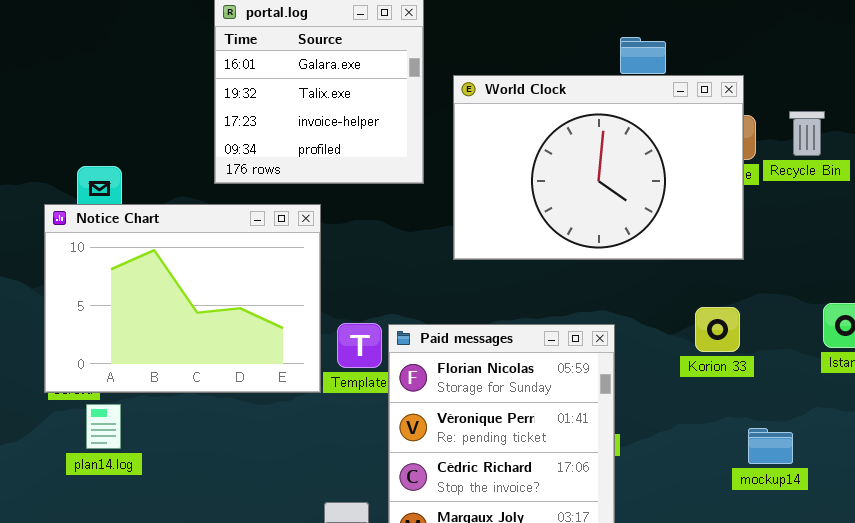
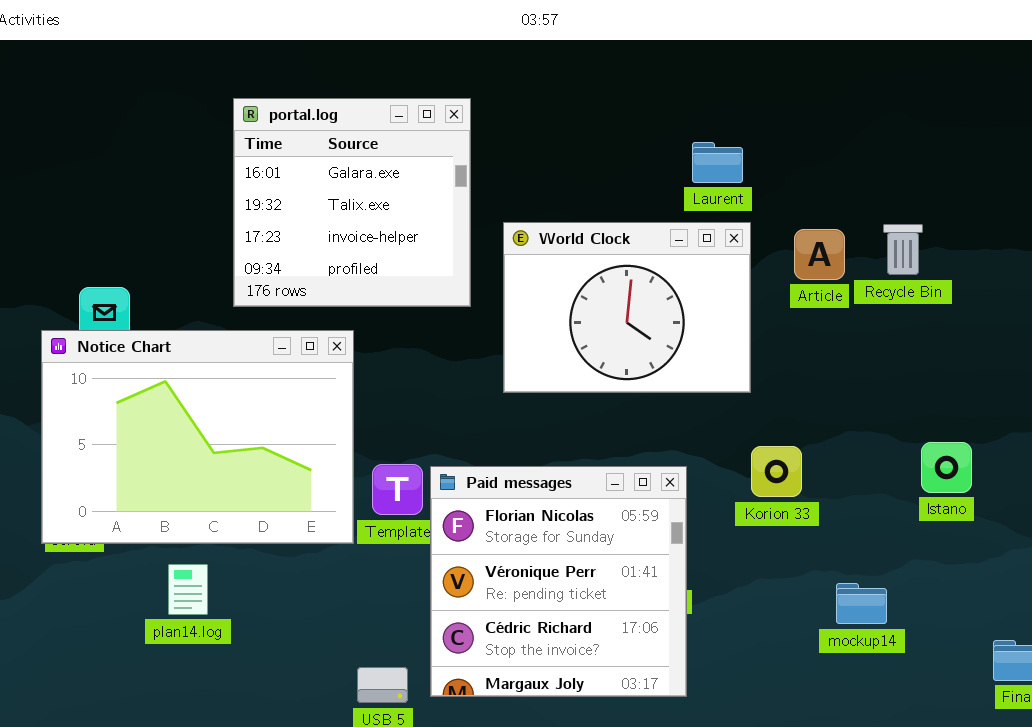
World Clock: [453,75,744,260] -> [503,222,751,393], resized
Korion 33: [695,307,740,352] -> [751,446,802,497], moved
plan14.log: [86,404,121,449] -> [168,564,208,615], moved

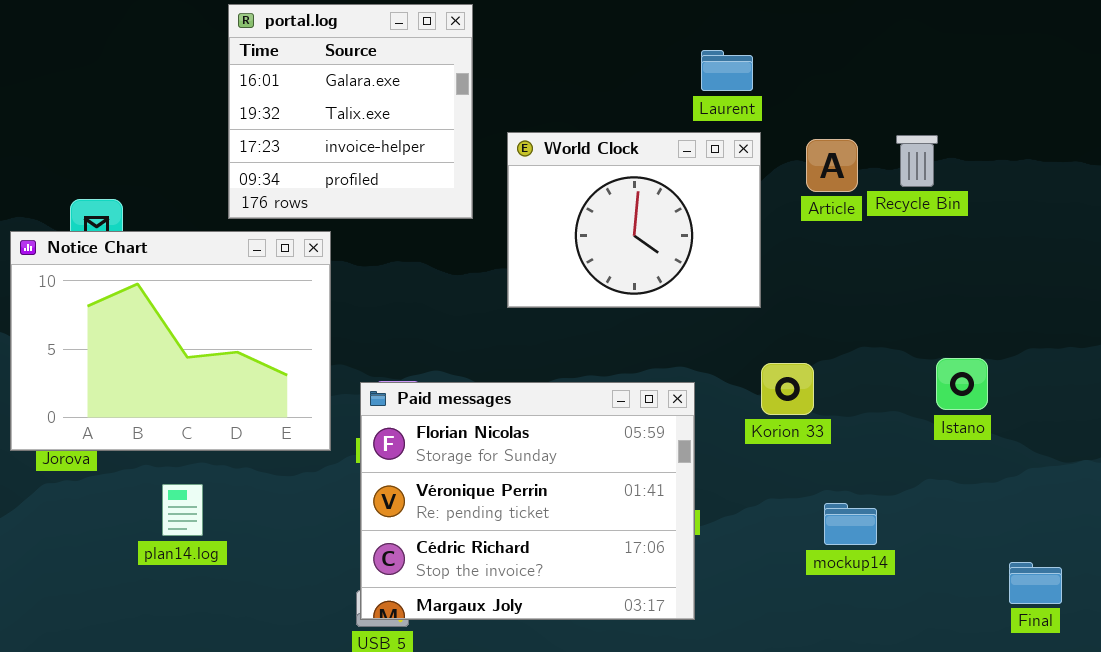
Notice Chart: [41,330,354,544] -> [10,231,331,451], moved
Paid messages: [430,466,687,697] -> [360,382,695,620], resized
mockup14: [836,583,887,624] -> [824,503,877,545], moved

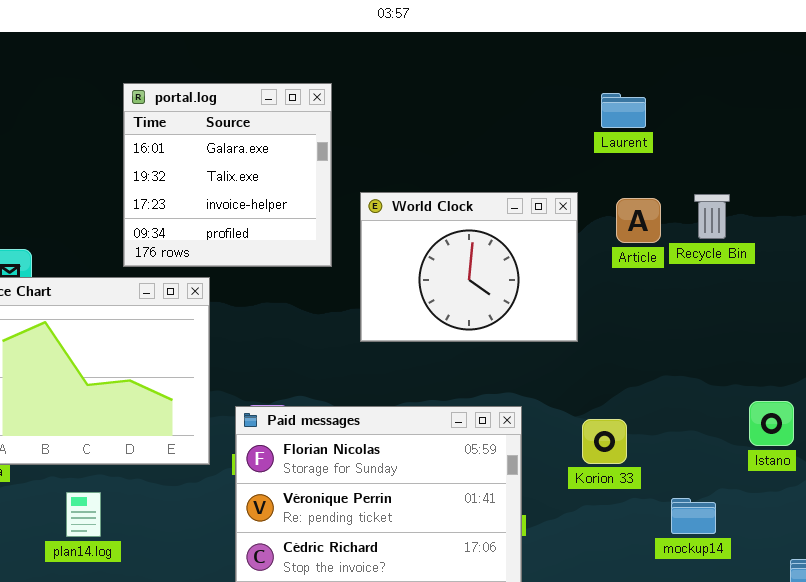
Laurent: [701,50,753,91] -> [601,93,646,128], moved
Istano: [936,358,988,410] -> [749,401,794,446], moved
Korion 33: [761,363,814,415] -> [582,419,627,464], moved
mockup14: [824,503,877,545] -> [671,498,716,534], moved

